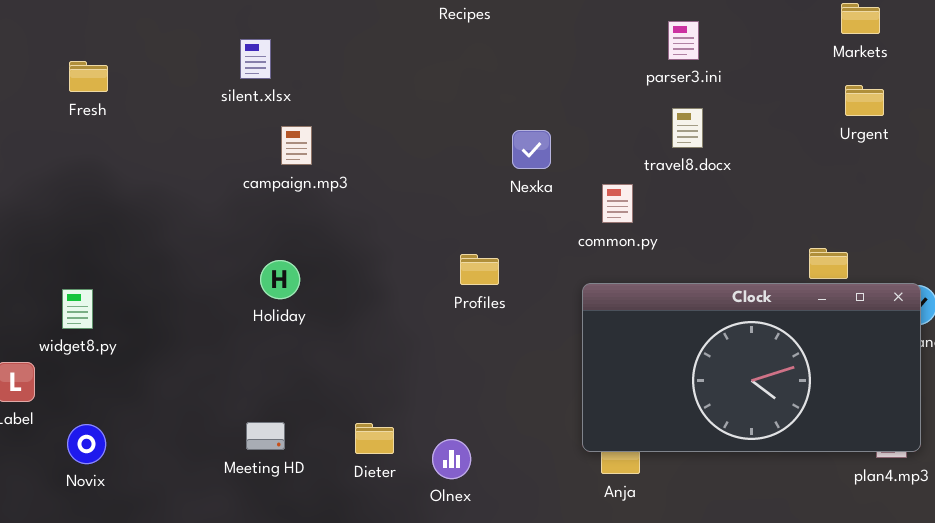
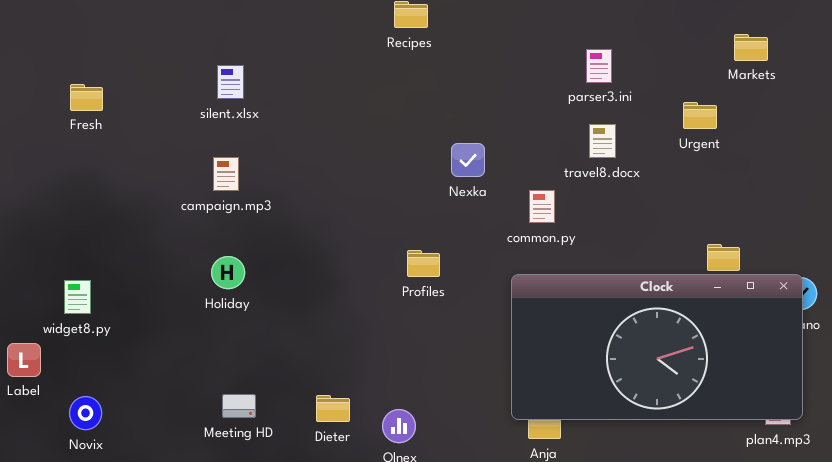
Urgent: [845,85,884,116] -> [683,102,717,129], moved
campaign.mp3: [281,126,312,165] -> [213,157,239,191], moved
Holiday: [260,260,300,299] -> [211,256,245,289], moved

